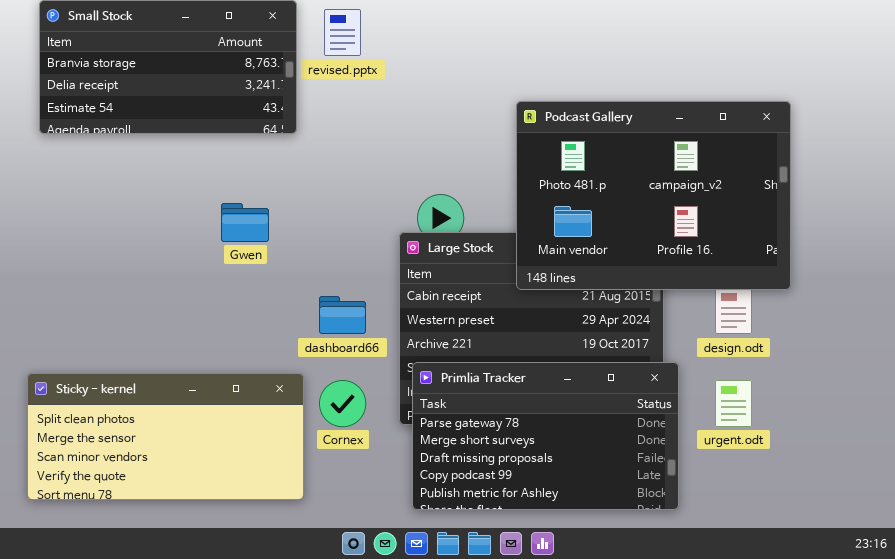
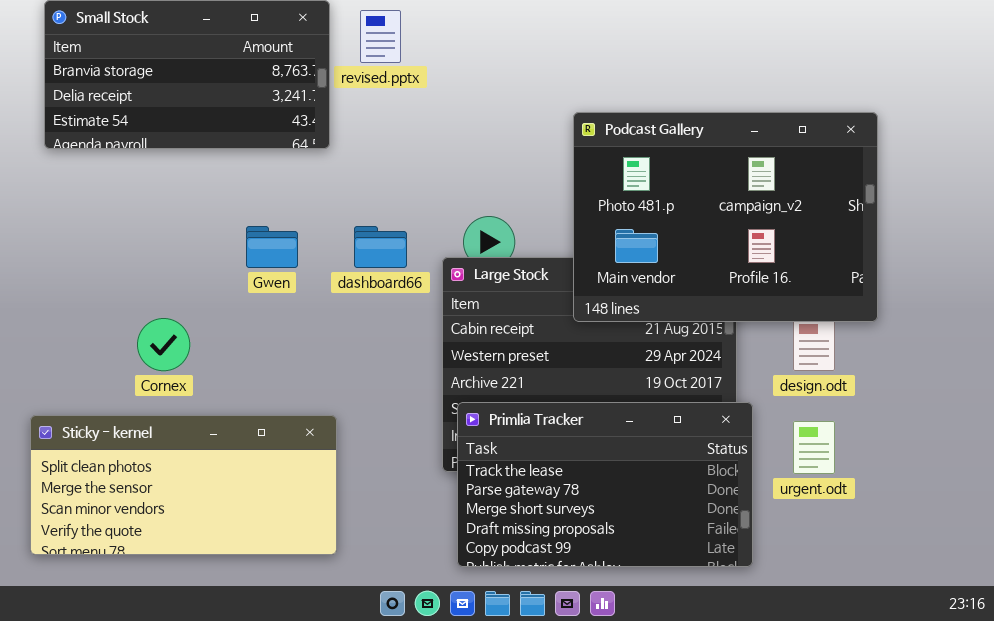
dashboard66: [319,296,366,334] -> [354,226,407,268], moved
Primlia Tracker: [412,362,679,510] -> [457,402,753,567], scrolled up 1 row
Cornex: [319,380,366,427] -> [137,318,190,371], moved

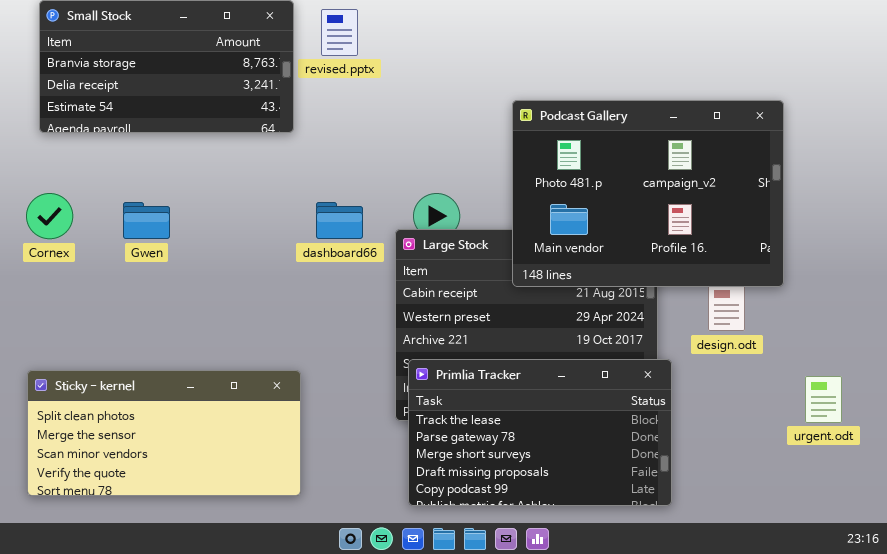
Gwen: [246,226,298,268] -> [123,202,170,239], moved
Cornex: [137,318,190,371] -> [26,193,73,239], moved
urgent.odt: [793,421,835,474] -> [805,376,842,423], moved

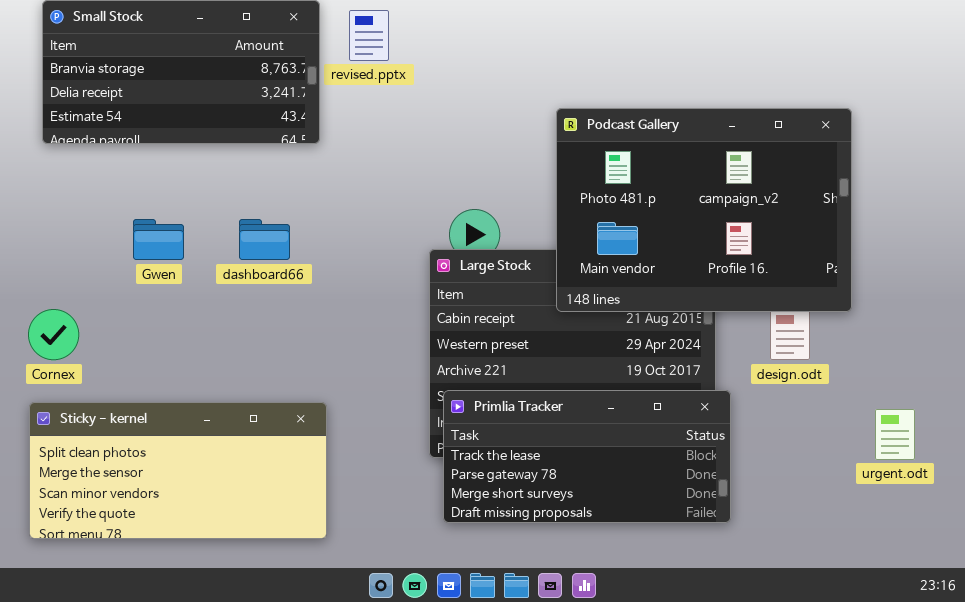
Cornex: [26,193,73,239] -> [28,309,79,360], moved
dashboard66: [316,202,363,239] -> [239,219,290,260], moved
Primlia Tracker: [408,359,672,506] -> [443,390,731,523], resized

